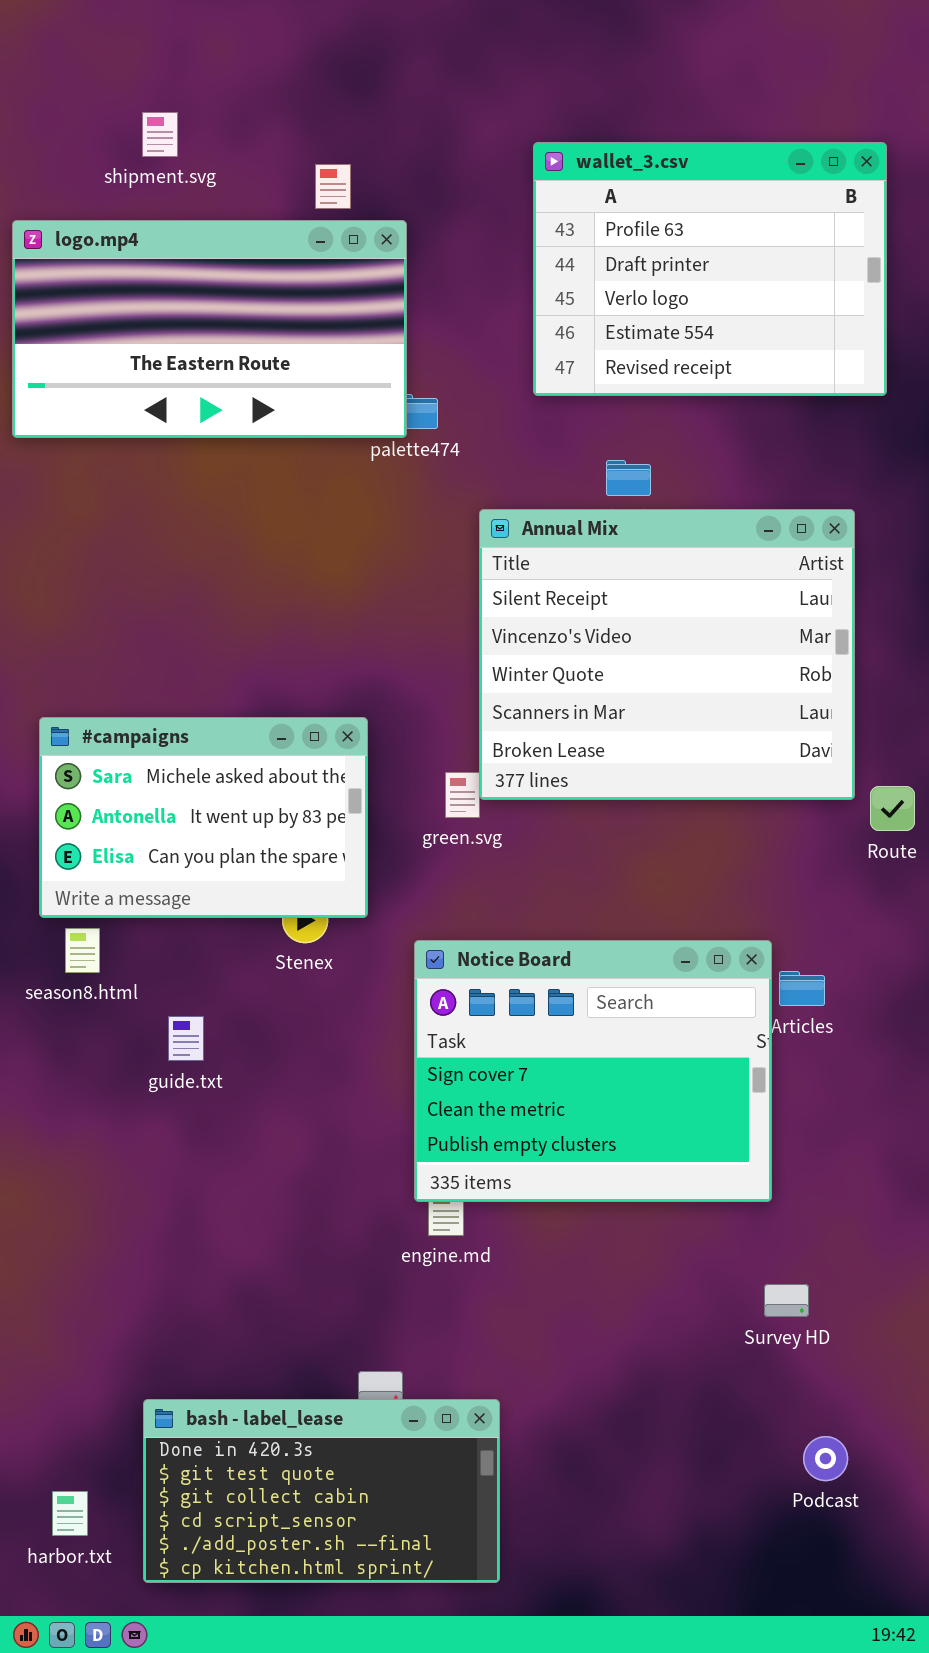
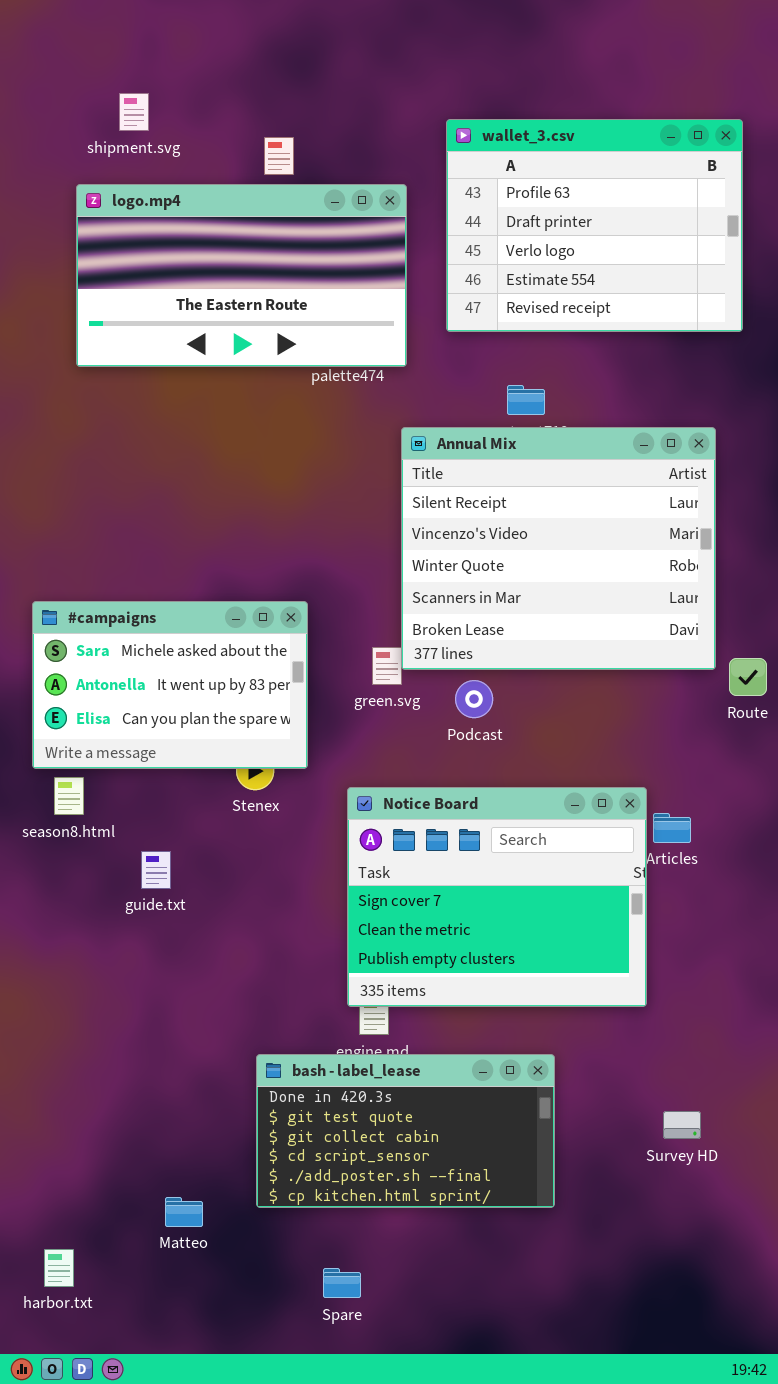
logo.mp4: [12,220,407,438] -> [76,184,407,367], moved
Survey HD: [764,1284,809,1317] -> [663,1111,701,1139], moved
bash - label_lease: [143,1399,500,1583] -> [256,1054,555,1208], moved
Podcast: [803,1436,848,1481] -> [455,680,493,718], moved

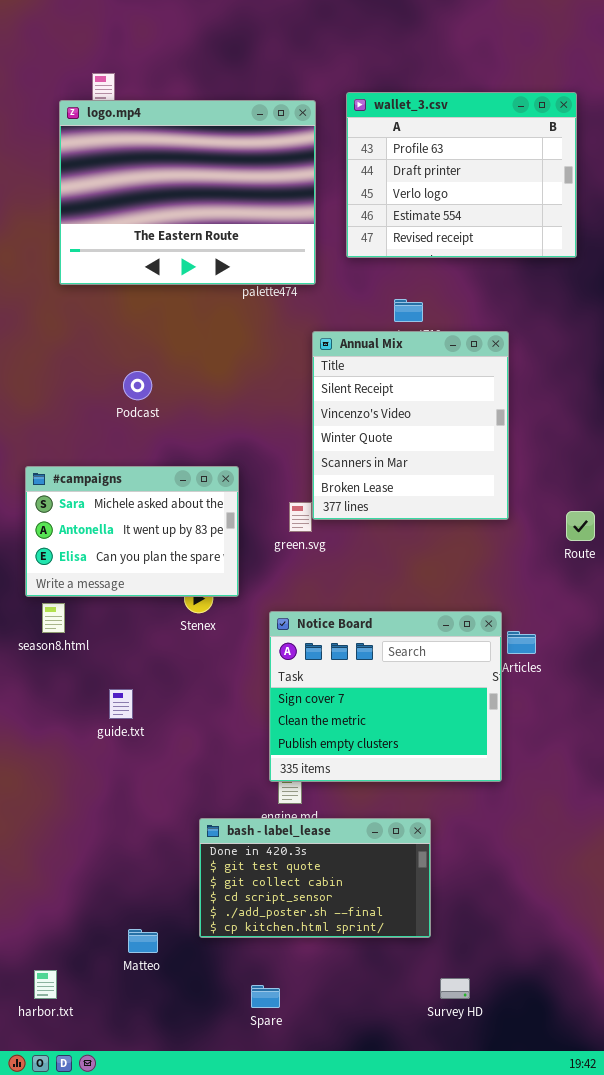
logo.mp4: [76,184,407,367] -> [59,100,316,285], resized
Annual Mix: [401,427,716,670] -> [312,331,509,520], resized
Podcast: [455,680,493,718] -> [123,371,152,400], moved
guide.txt: [141,851,171,889] -> [109,689,133,719], moved
Survey HD: [663,1111,701,1139] -> [440,978,470,999], moved

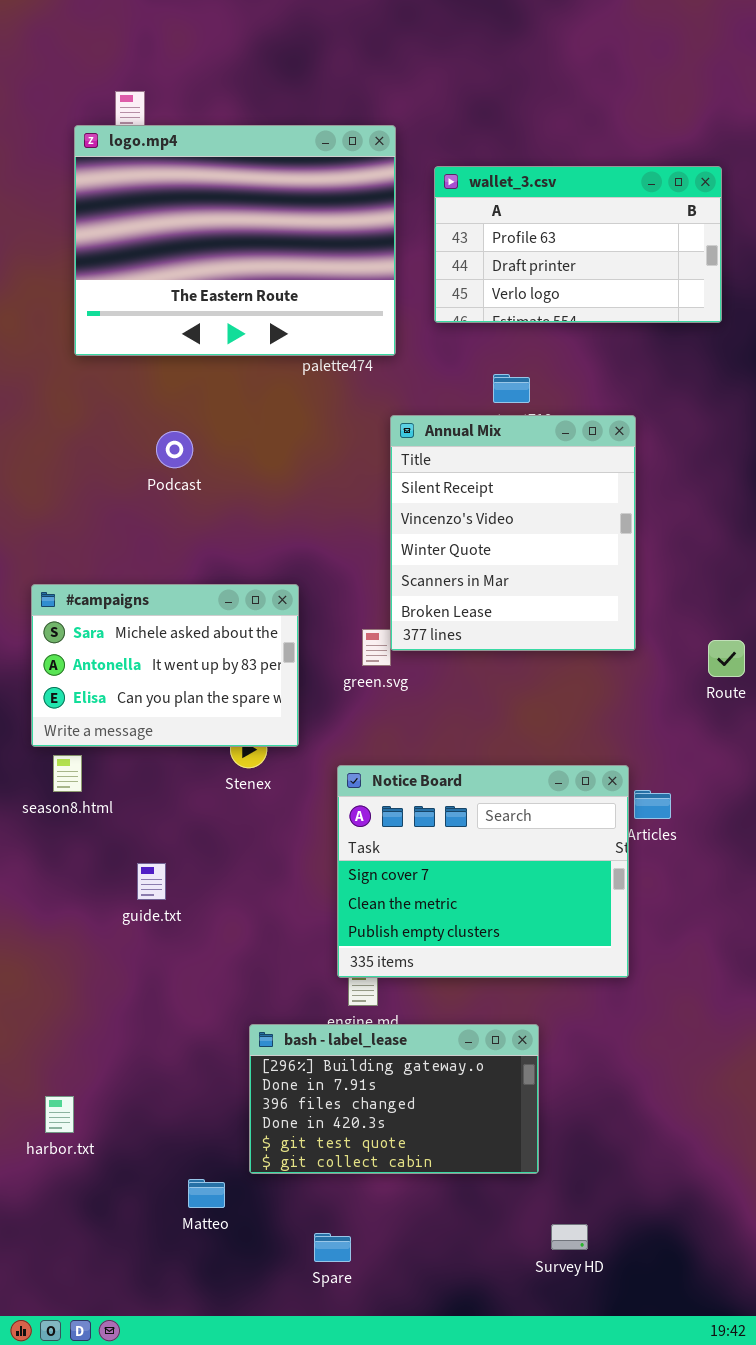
wallet_3.csv: [346,92,577,258] -> [434,166,722,323], resized
Podcast: [123,371,152,400] -> [156,431,193,468], moved
bash - label_lease: [199,818,431,938] -> [249,1024,539,1174], scrolled up 3 rows
Matteo: [128,929,158,953] -> [188,1179,225,1208], moved
harbor.txt: [34,970,57,999] -> [45,1096,74,1133], moved

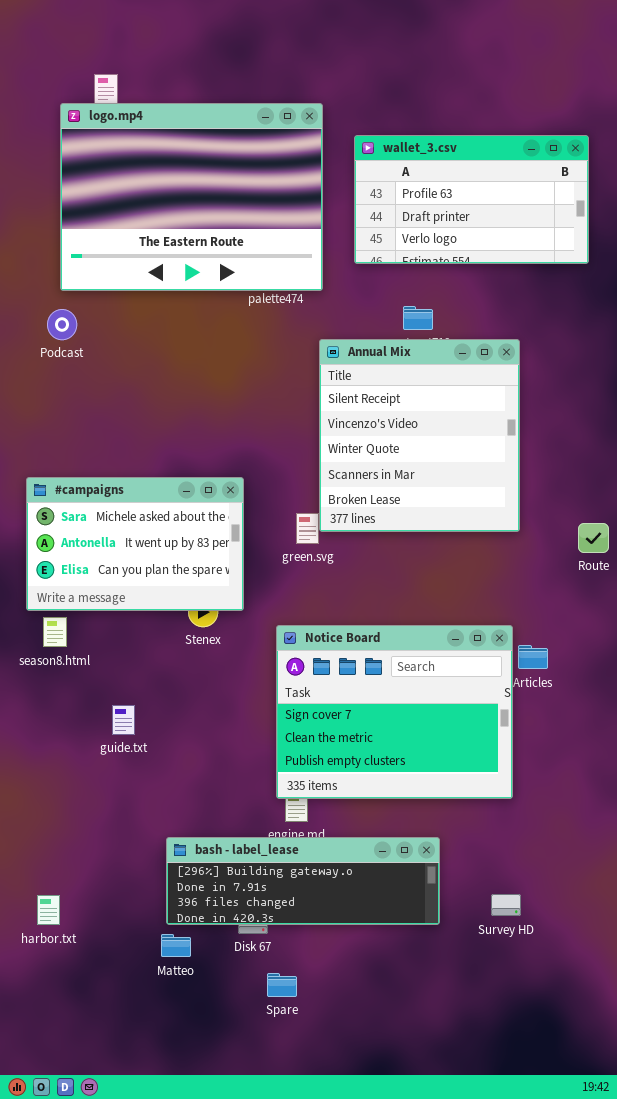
Podcast: [156,431,193,468] -> [47,309,77,340], moved
bash - label_lease: [249,1024,539,1174] -> [166,837,440,925], resized
Matteo: [188,1179,225,1208] -> [161,934,191,957], moved
Survey HD: [551,1224,588,1250] -> [491,894,521,916], moved
Spare: [314,1233,351,1262] -> [267,973,297,997], moved

